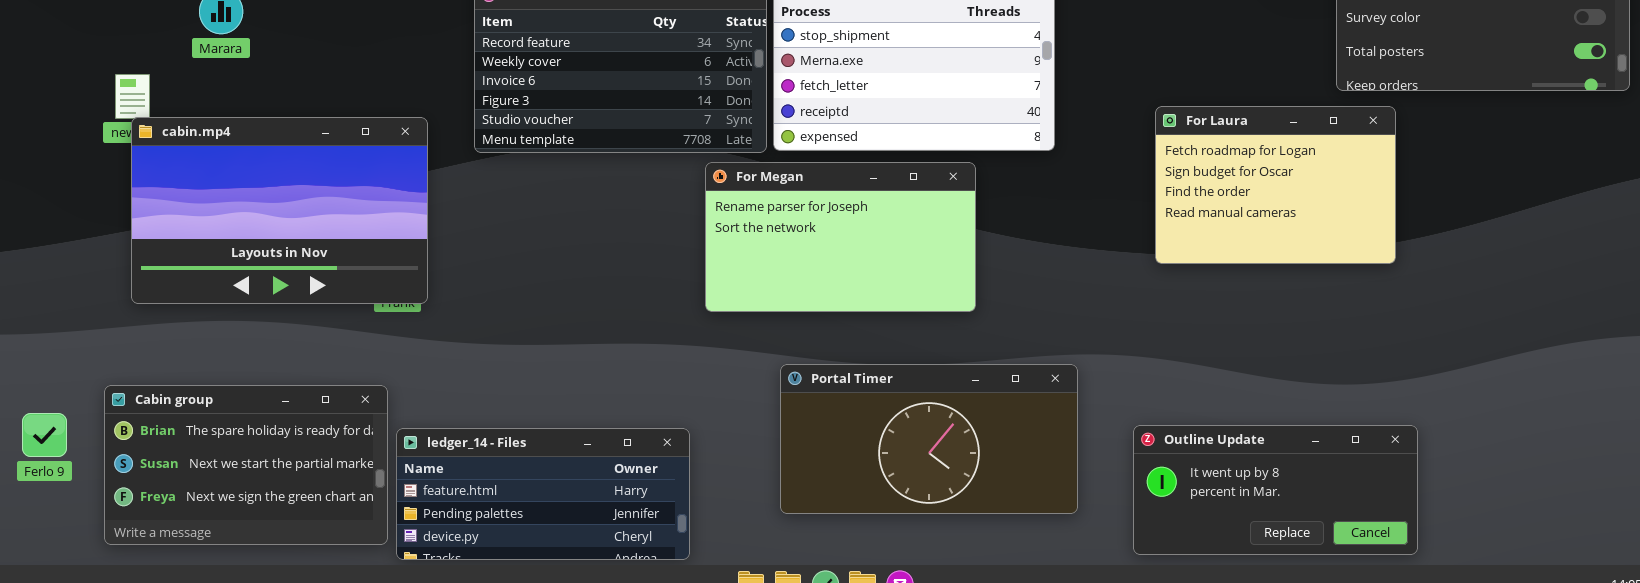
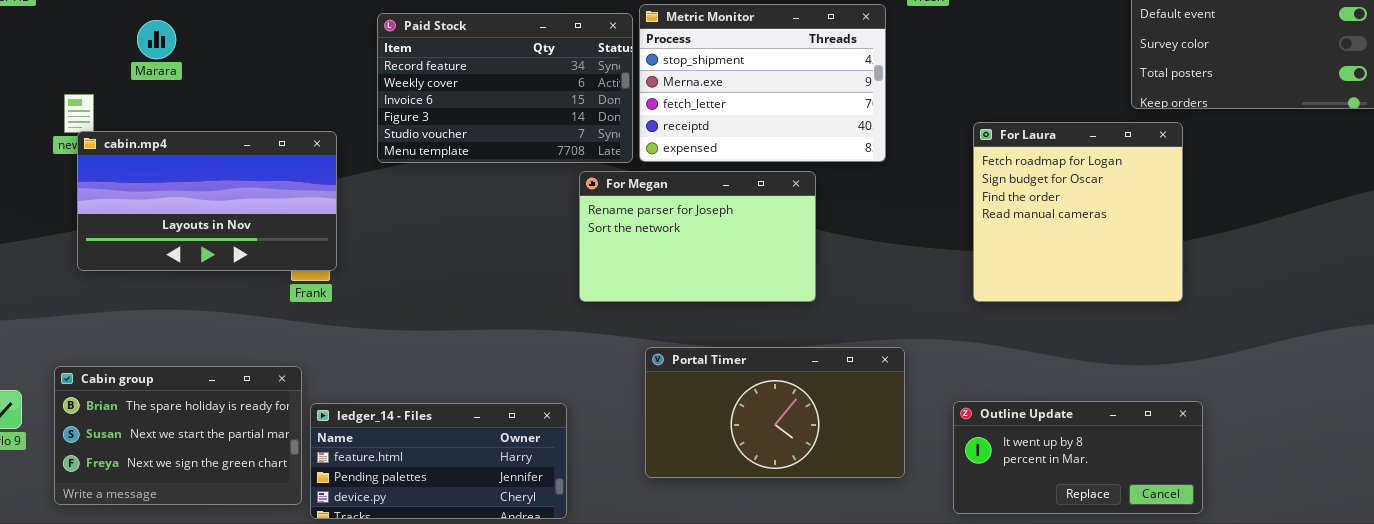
For Laura: [1155,106,1396,264] -> [973,122,1183,302], resized
cabin.mp4: [131,117,428,304] -> [77,131,337,271], resized

